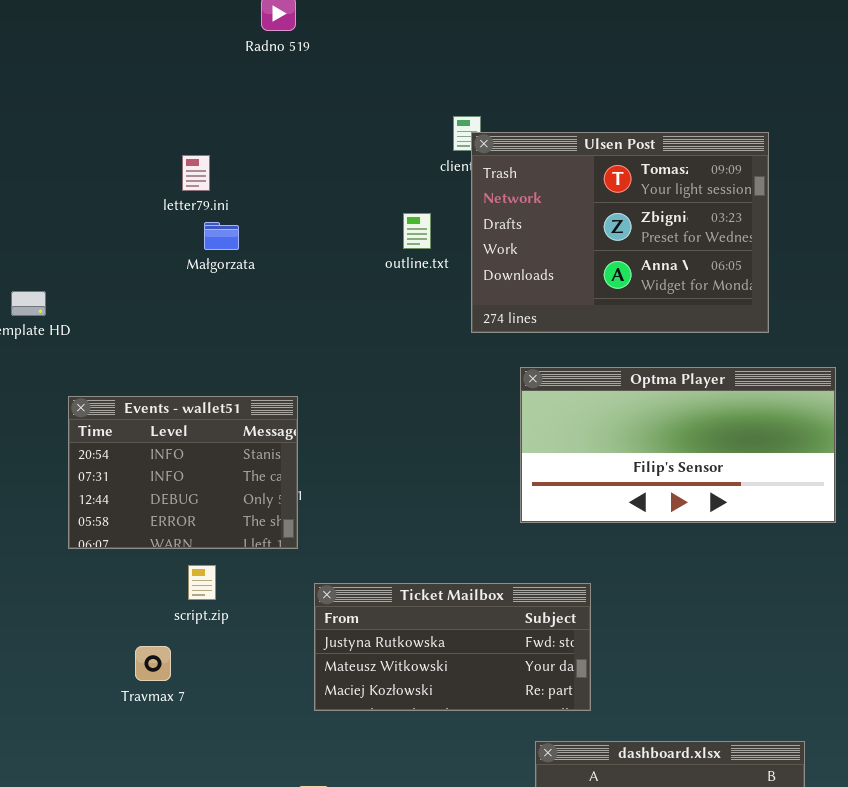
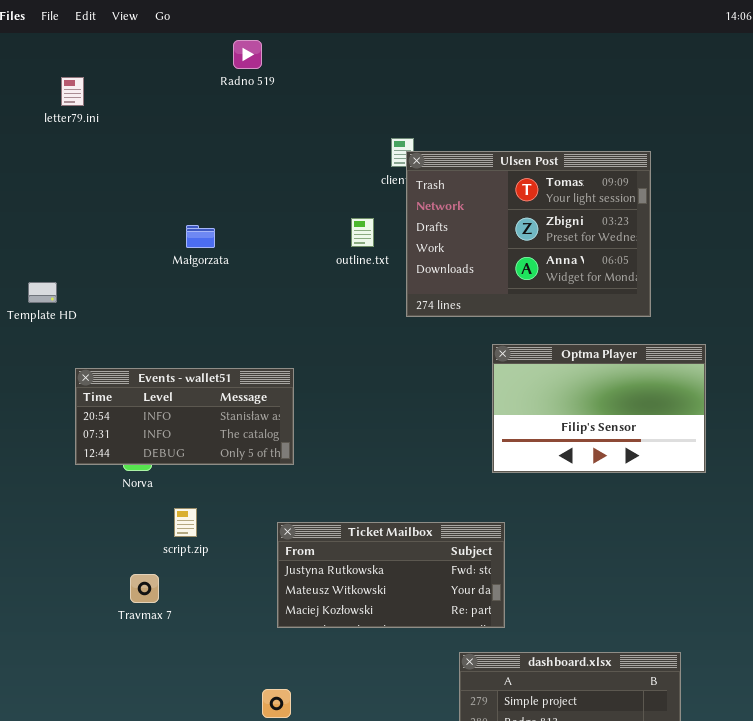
letter79.ini: [182,155,210,191] -> [61,77,84,106], moved
Optma Player: [520,367,836,523] -> [492,344,706,473], resized
Events - wallet51: [68,396,298,549] -> [75,368,294,465], resized

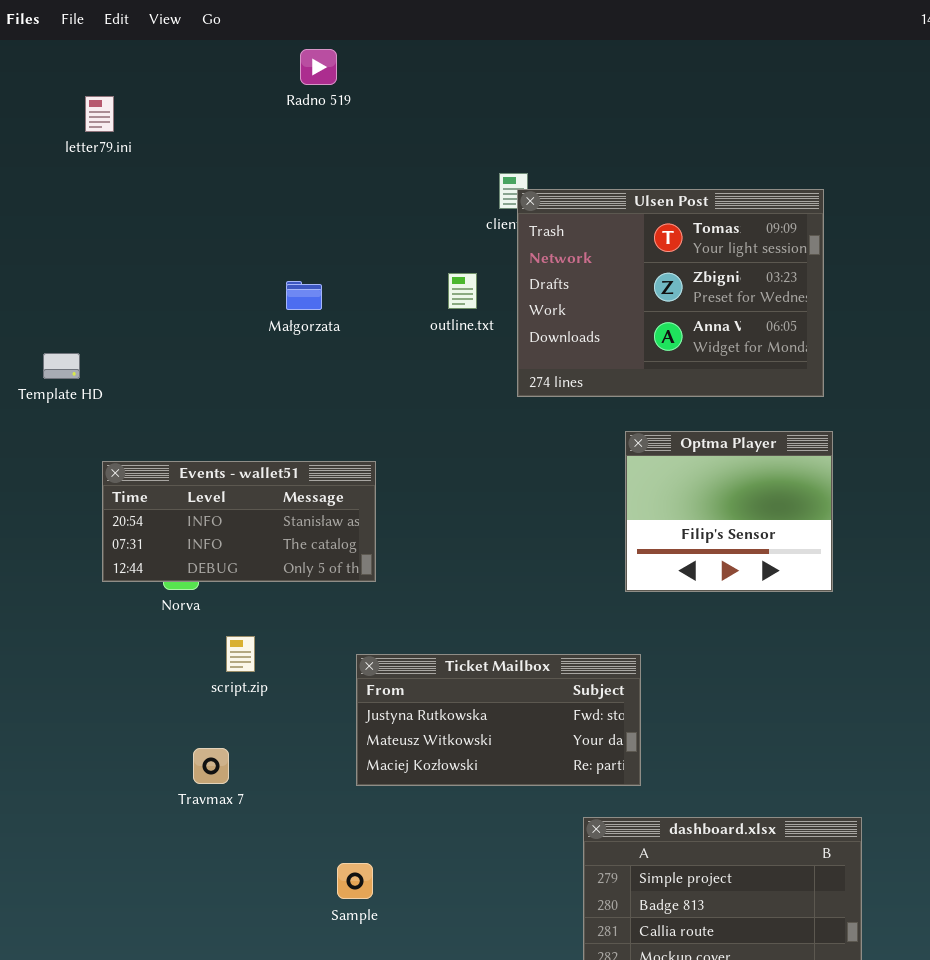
Małgorzata: [186,225,215,248] -> [286,281,322,310], moved
Optma Player: [492,344,706,473] -> [625,431,833,592], resized
Travmax 7: [130,574,159,603] -> [193,748,229,784], moved

